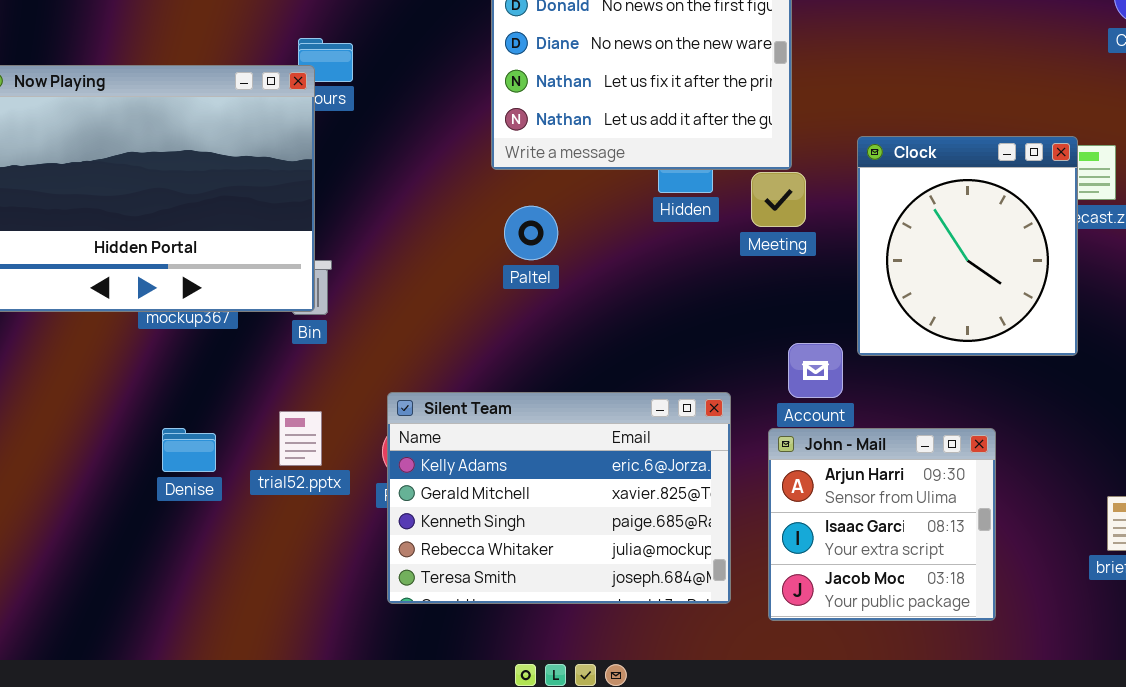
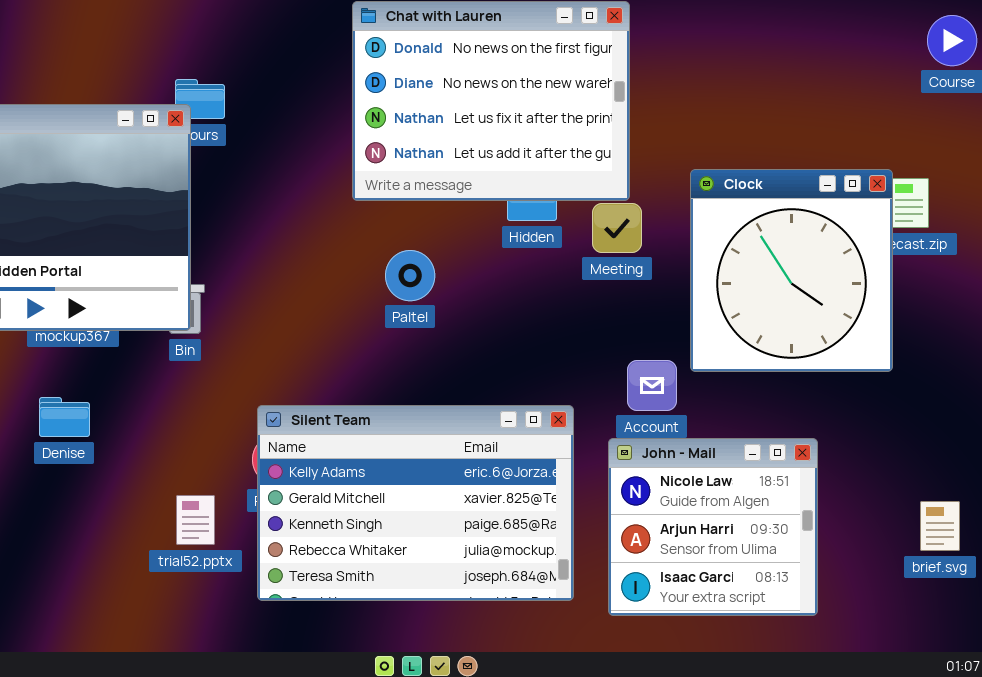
Paltel: [504,206,558,260] -> [385,250,435,301], moved
trial52.pptx: [279,411,322,466] -> [176,495,215,545], moved
Denise: [162,428,216,472] -> [39,397,90,437], moved
John - Mail: [768,428,996,621] -> [608,438,818,616], scrolled up 1 row

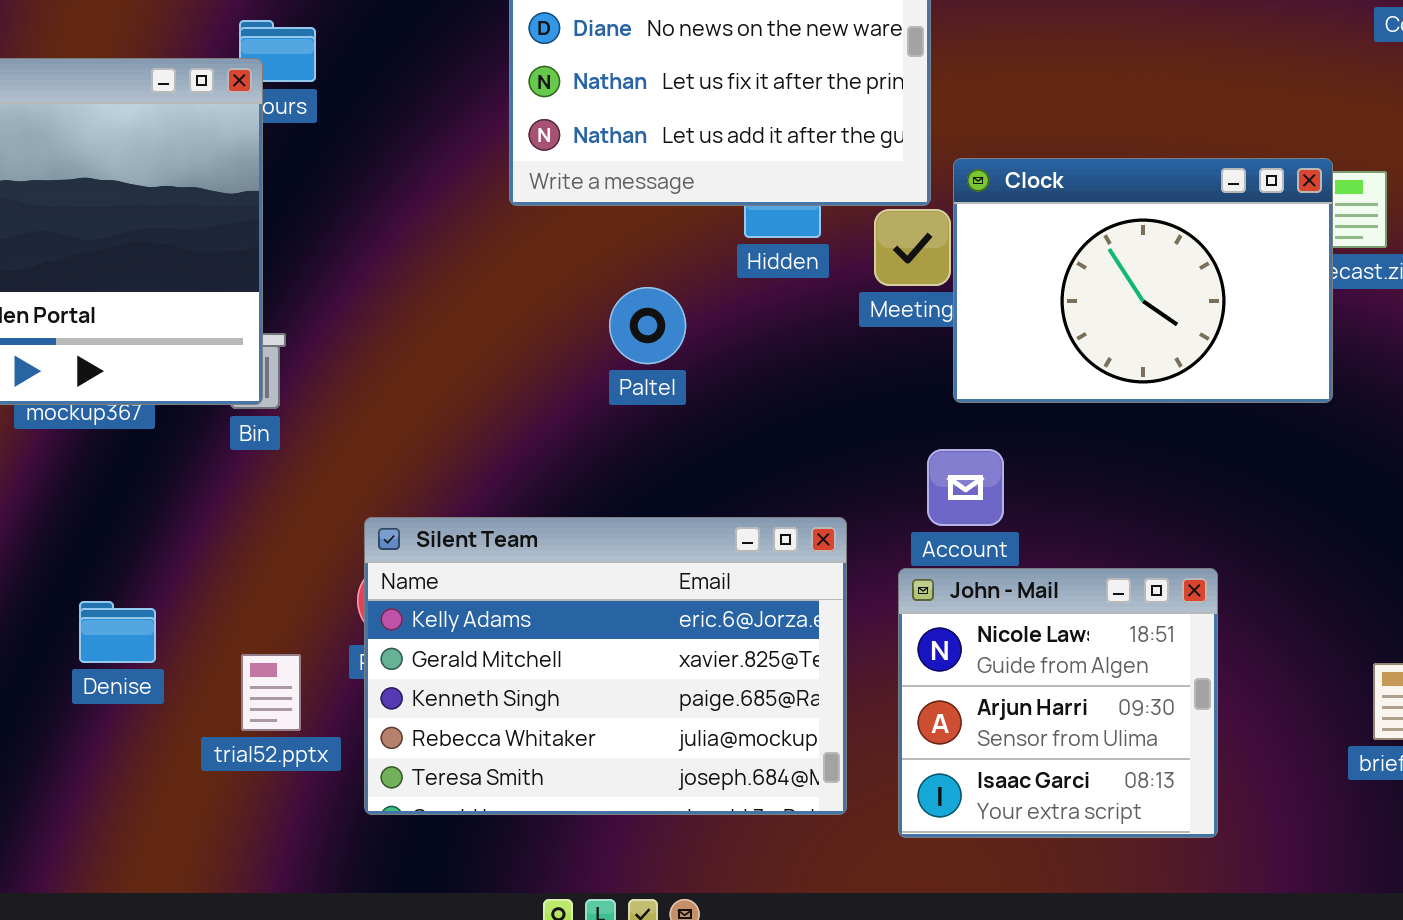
Clock: [690,169,893,372] -> [953,158,1333,403], resized
Paltel: [385,250,435,301] -> [609,287,686,364], moved
Denise: [39,397,90,437] -> [79,601,156,663], moved

